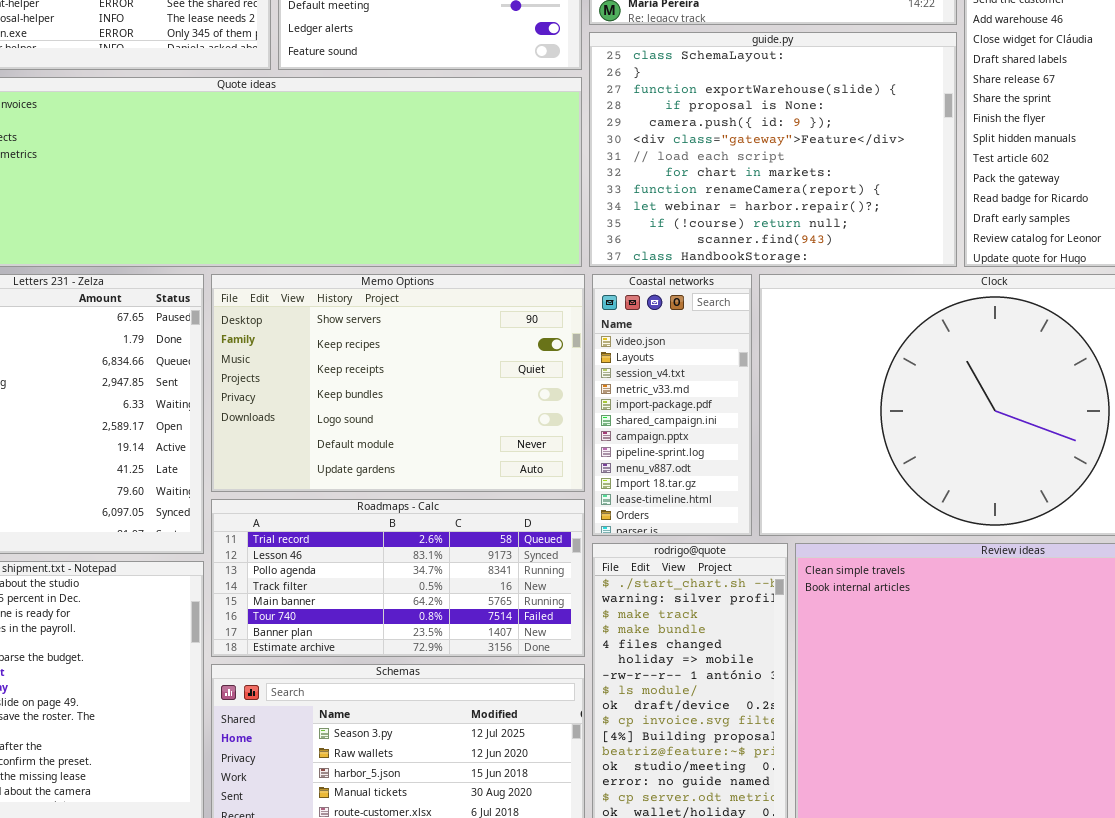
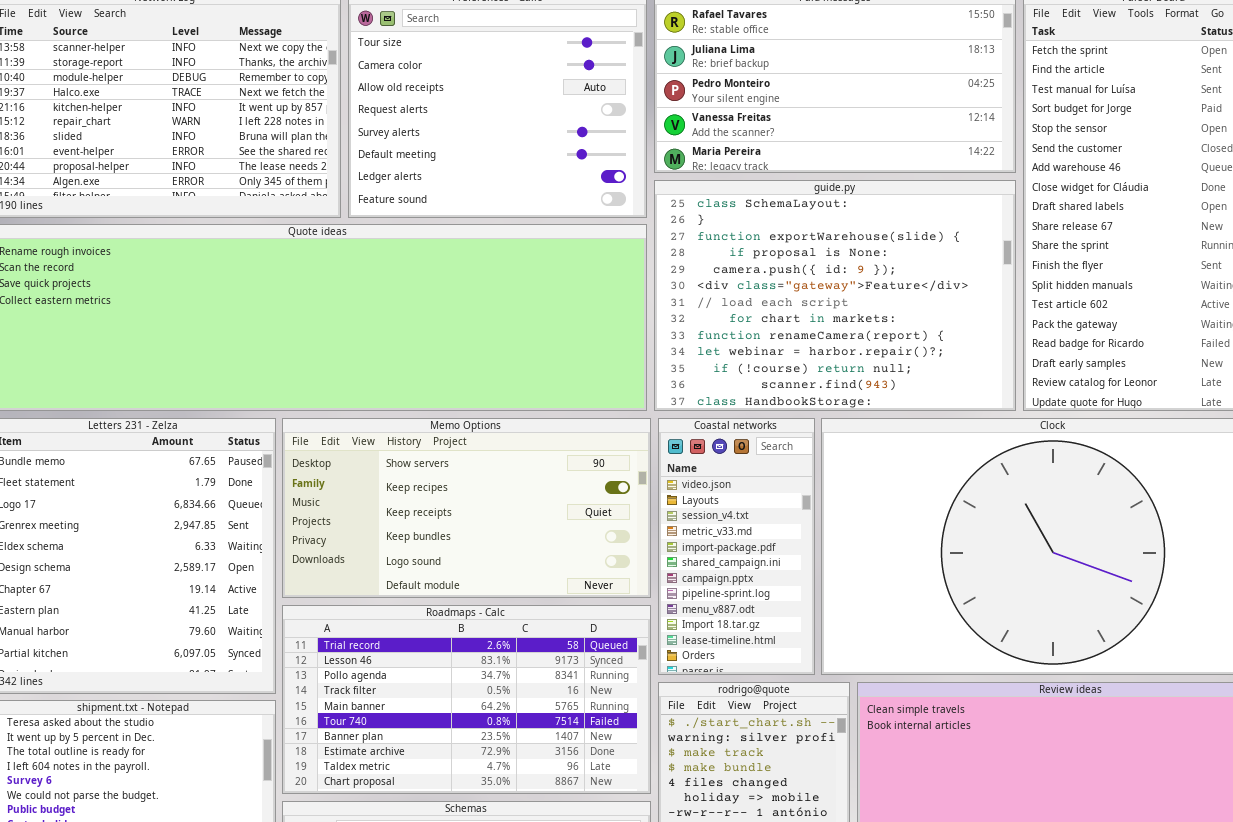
Memo Options: [211,274,585,492] -> [282,418,651,598], resized
Roadmaps - Calc: [211,499,585,657] -> [282,605,651,794], resized

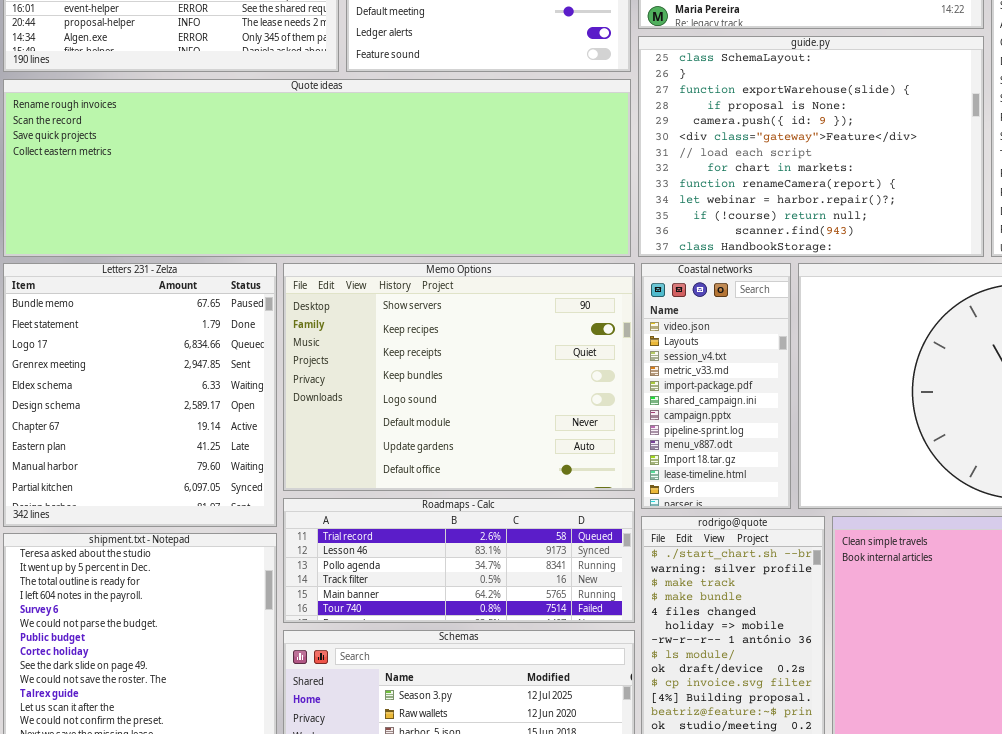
Memo Options: [282,418,651,598] -> [283,263,635,491], resized
Roadmaps - Calc: [282,605,651,794] -> [283,498,635,623], resized

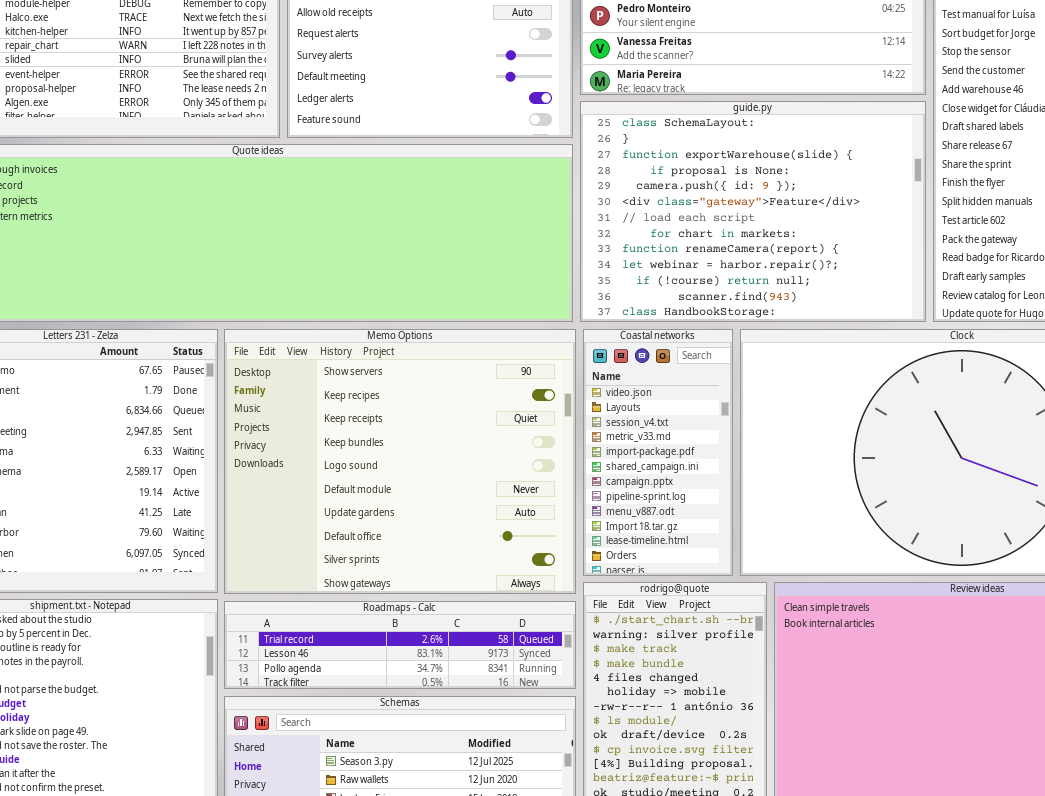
Memo Options: [283,263,635,491] -> [224,329,576,594], resized
Roadmaps - Calc: [283,498,635,623] -> [224,601,576,689], resized

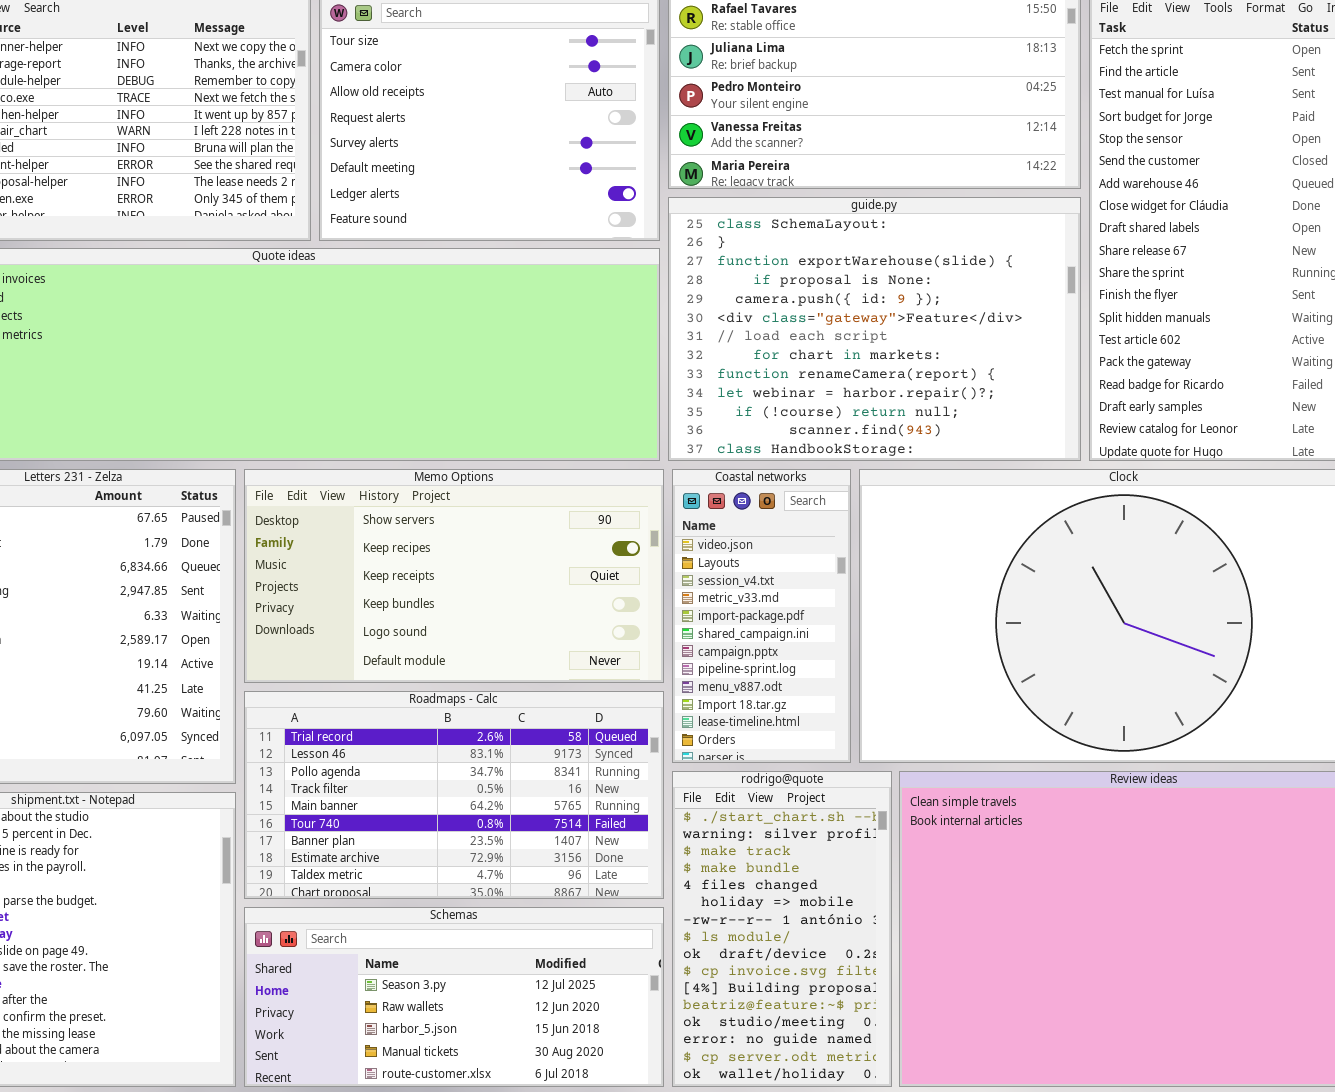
Memo Options: [224,329,576,594] -> [244,469,664,683], resized
Roadmaps - Calc: [224,601,576,689] -> [244,691,664,899], resized

